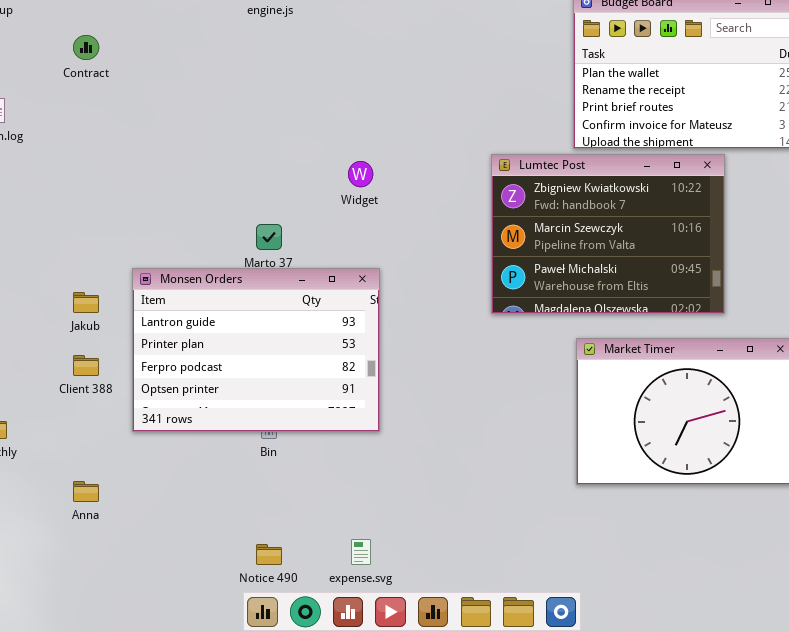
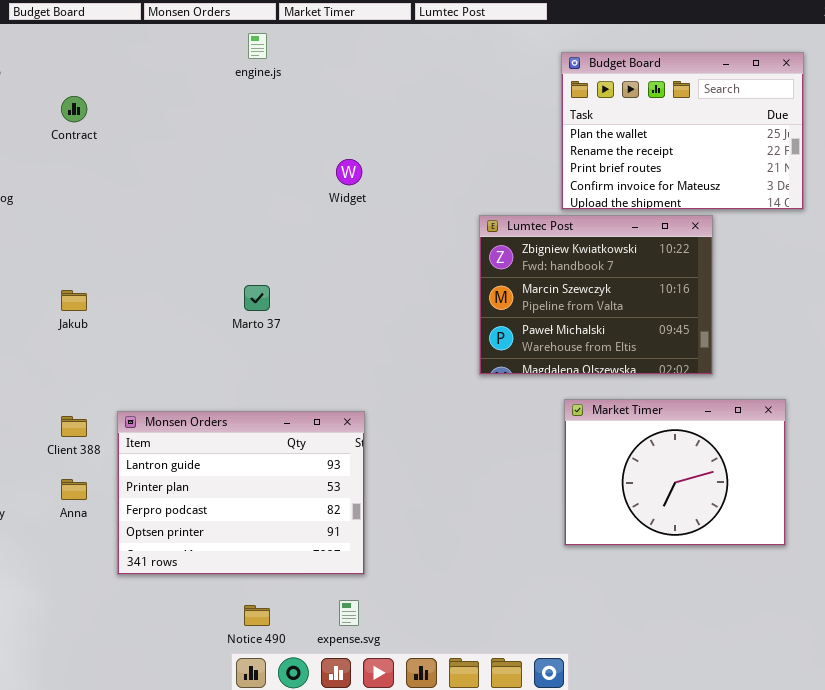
Widget: [348,161,373,187] -> [336,159,362,185], moved
Monsen Orders: [132,268,380,432] -> [117,411,365,575], moved
Jakub: [73,292,99,313] -> [61,290,87,311], moved
Anna: [73,481,99,502] -> [61,479,87,500], moved

